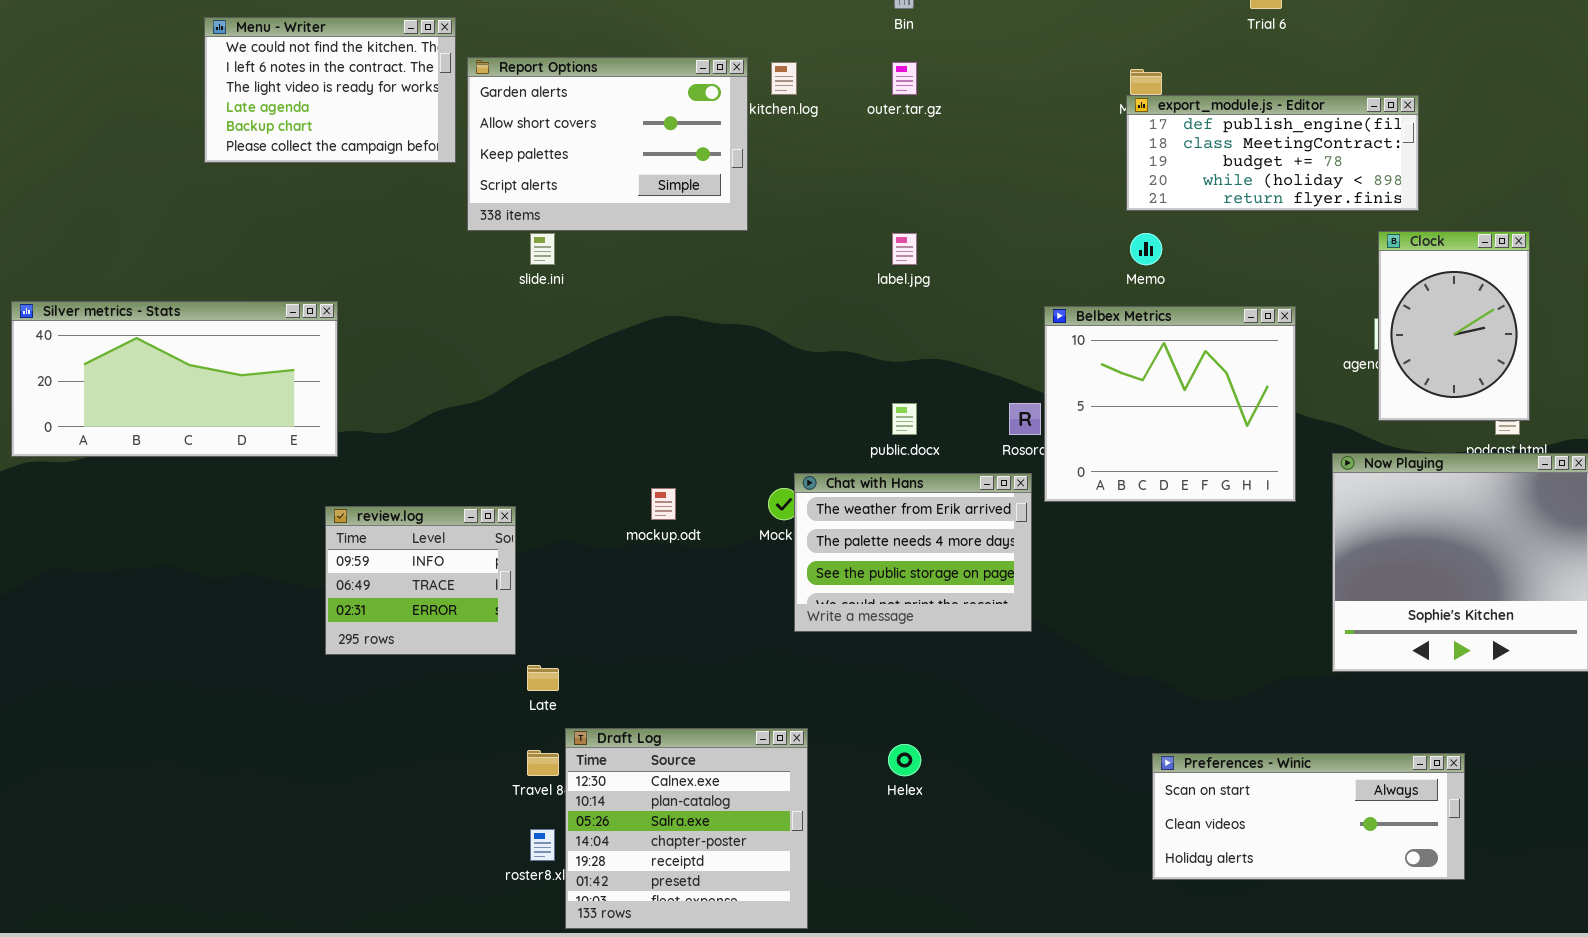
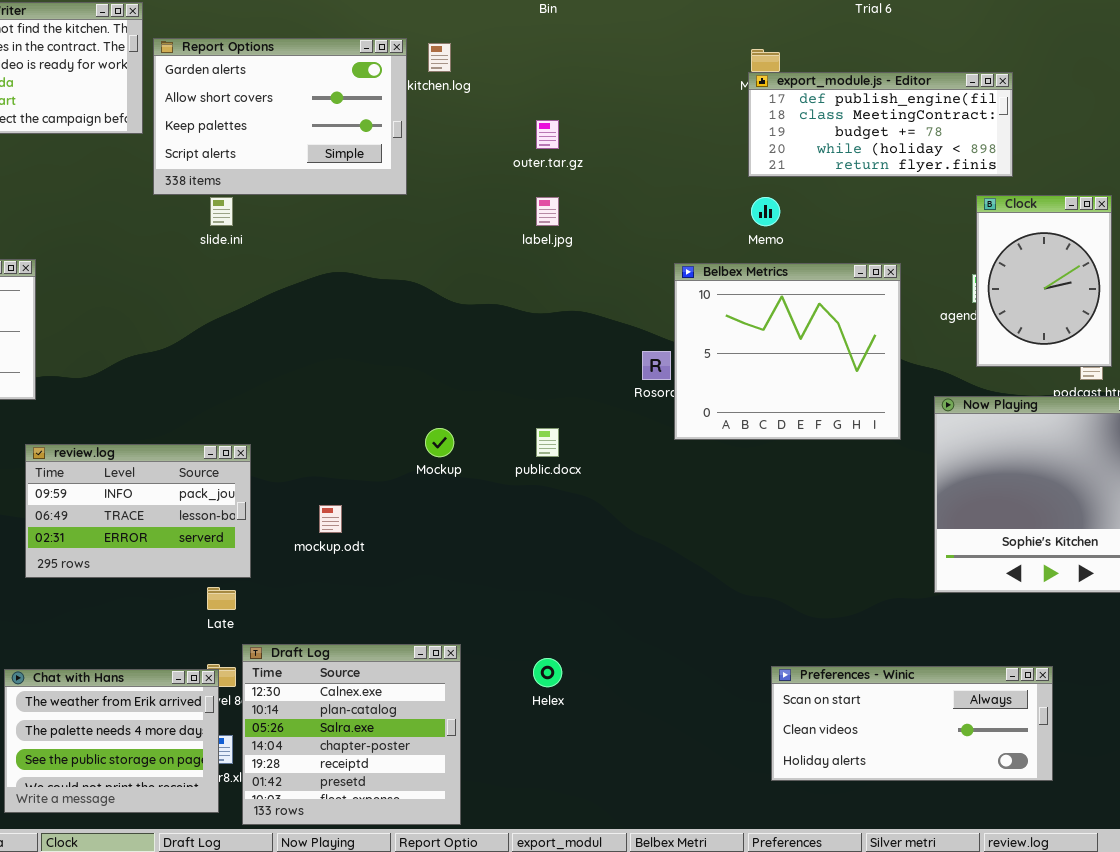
outer.tar.gz: [892,62,917,95] -> [536,120,559,149], moved
public.docx: [892,403,917,435] -> [536,428,559,457], moved
Chat with Hans: [794,473,1032,632] -> [4,669,219,813], moved
mockup.odt: [651,488,676,520] -> [319,505,342,533], moved
review.log: [325,506,516,655] -> [25,444,251,578], resized

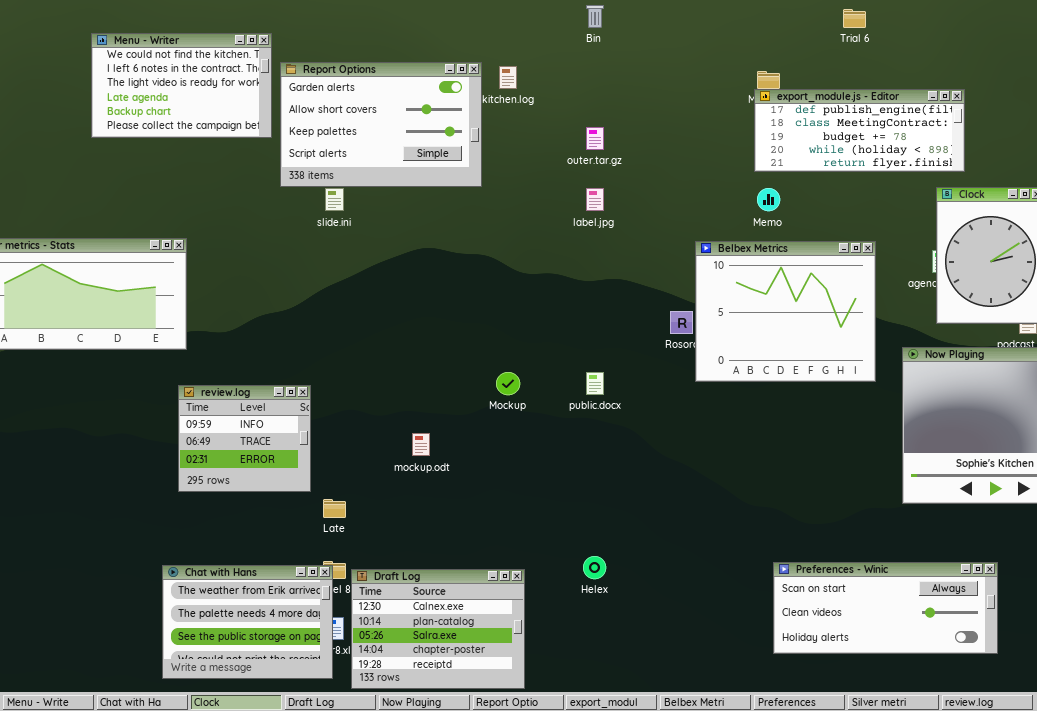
review.log: [25,444,251,578] -> [178,385,311,492], resized
Draft Log: [242,644,461,825] -> [351,569,525,689], resized

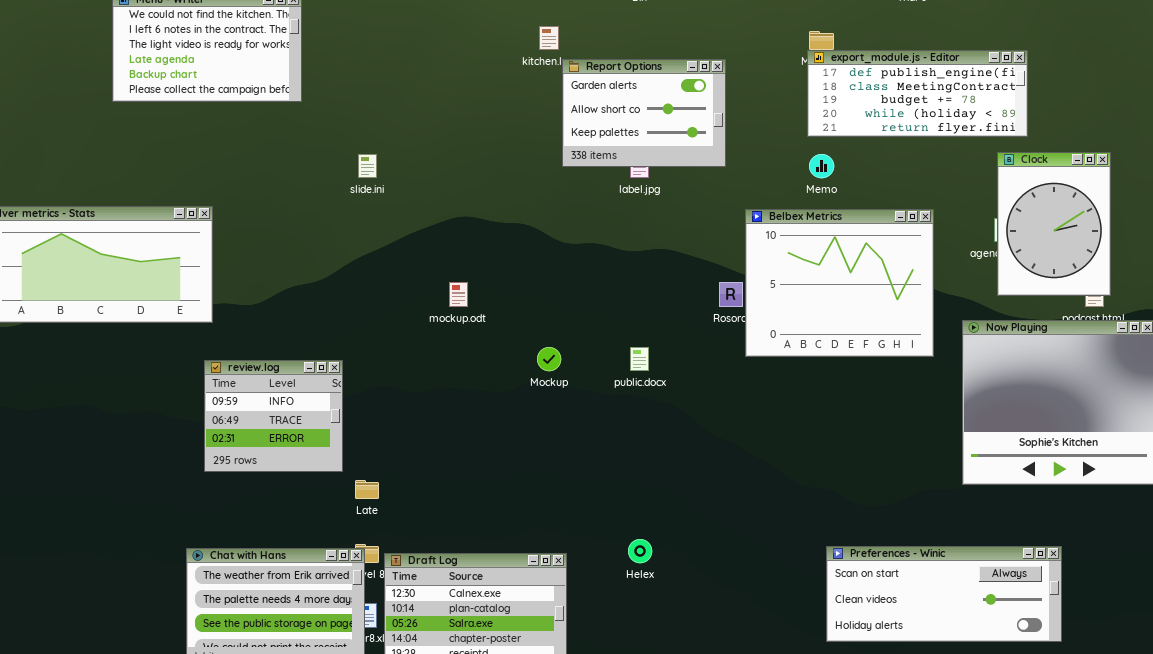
Report Options: [280,62,482,187] -> [562,59,726,167], moved, resized
mockup.odt: [412,433,430,456] -> [449,282,468,307], moved

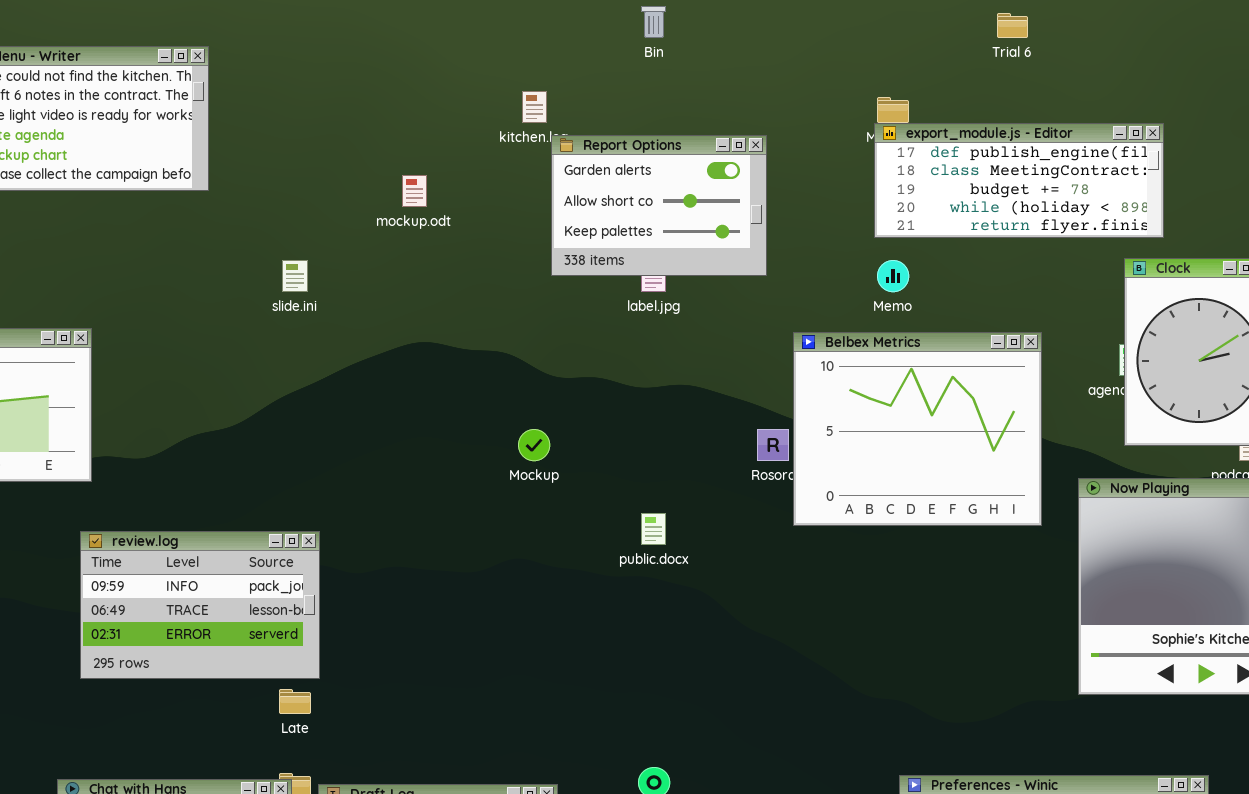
mockup.odt: [449,282,468,307] -> [402,175,427,207], moved
Mockup: [537,347,561,371] -> [518,429,550,461], moved
review.log: [204,360,343,472] -> [80,531,320,679], resized

